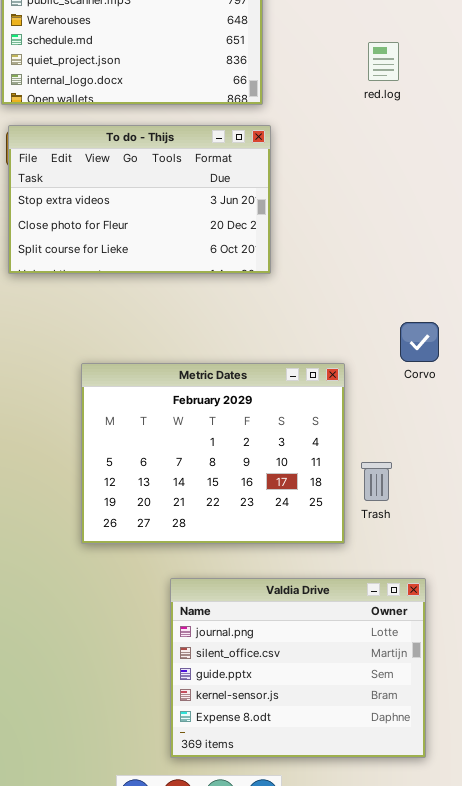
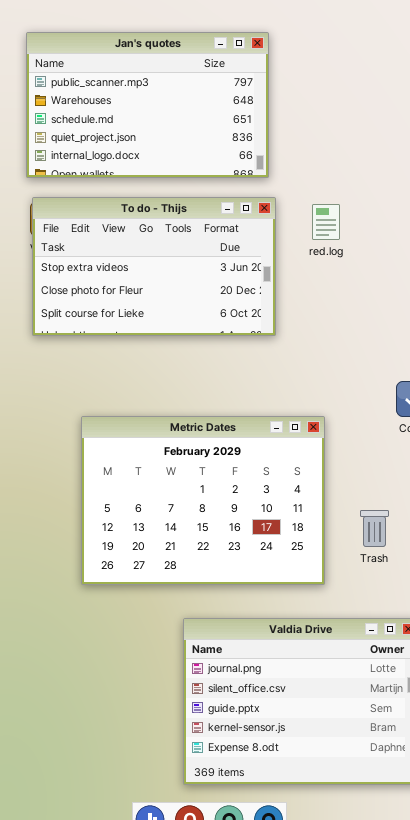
red.log: [368,42,399,81] -> [312,204,340,240], moved
Metric Dates: [81,363,345,544] -> [81,416,325,585], moved

